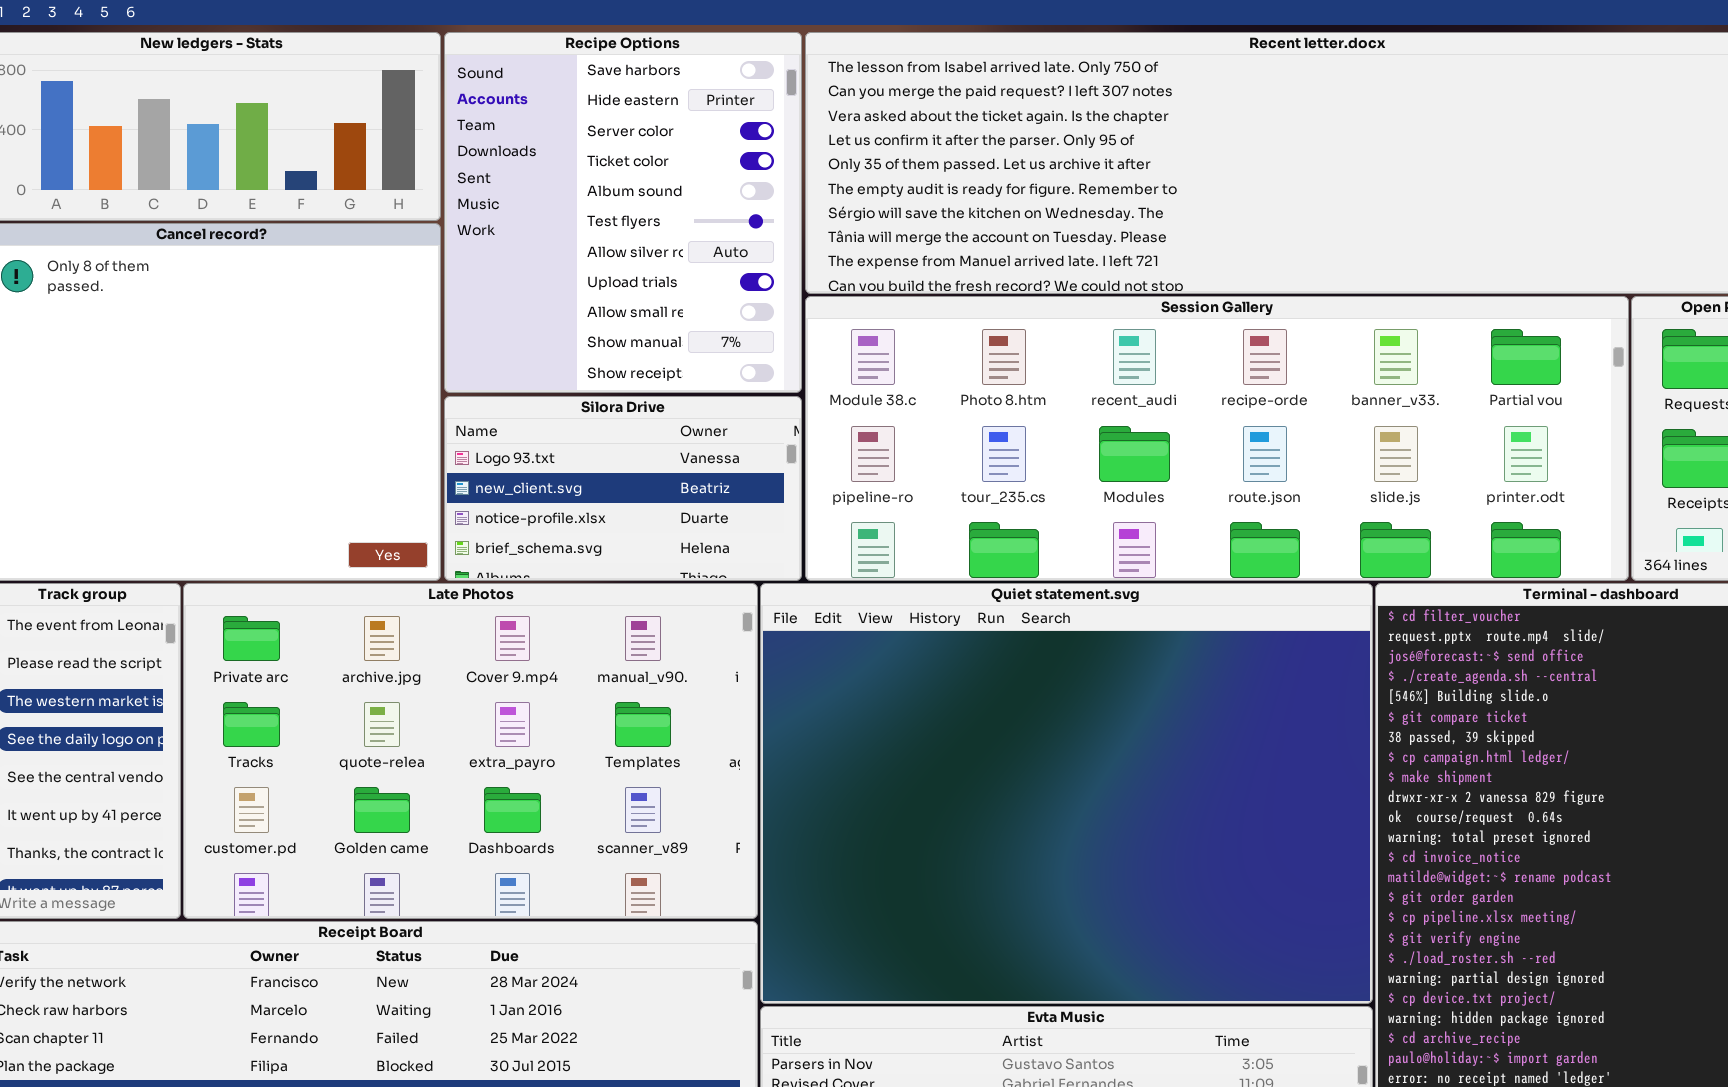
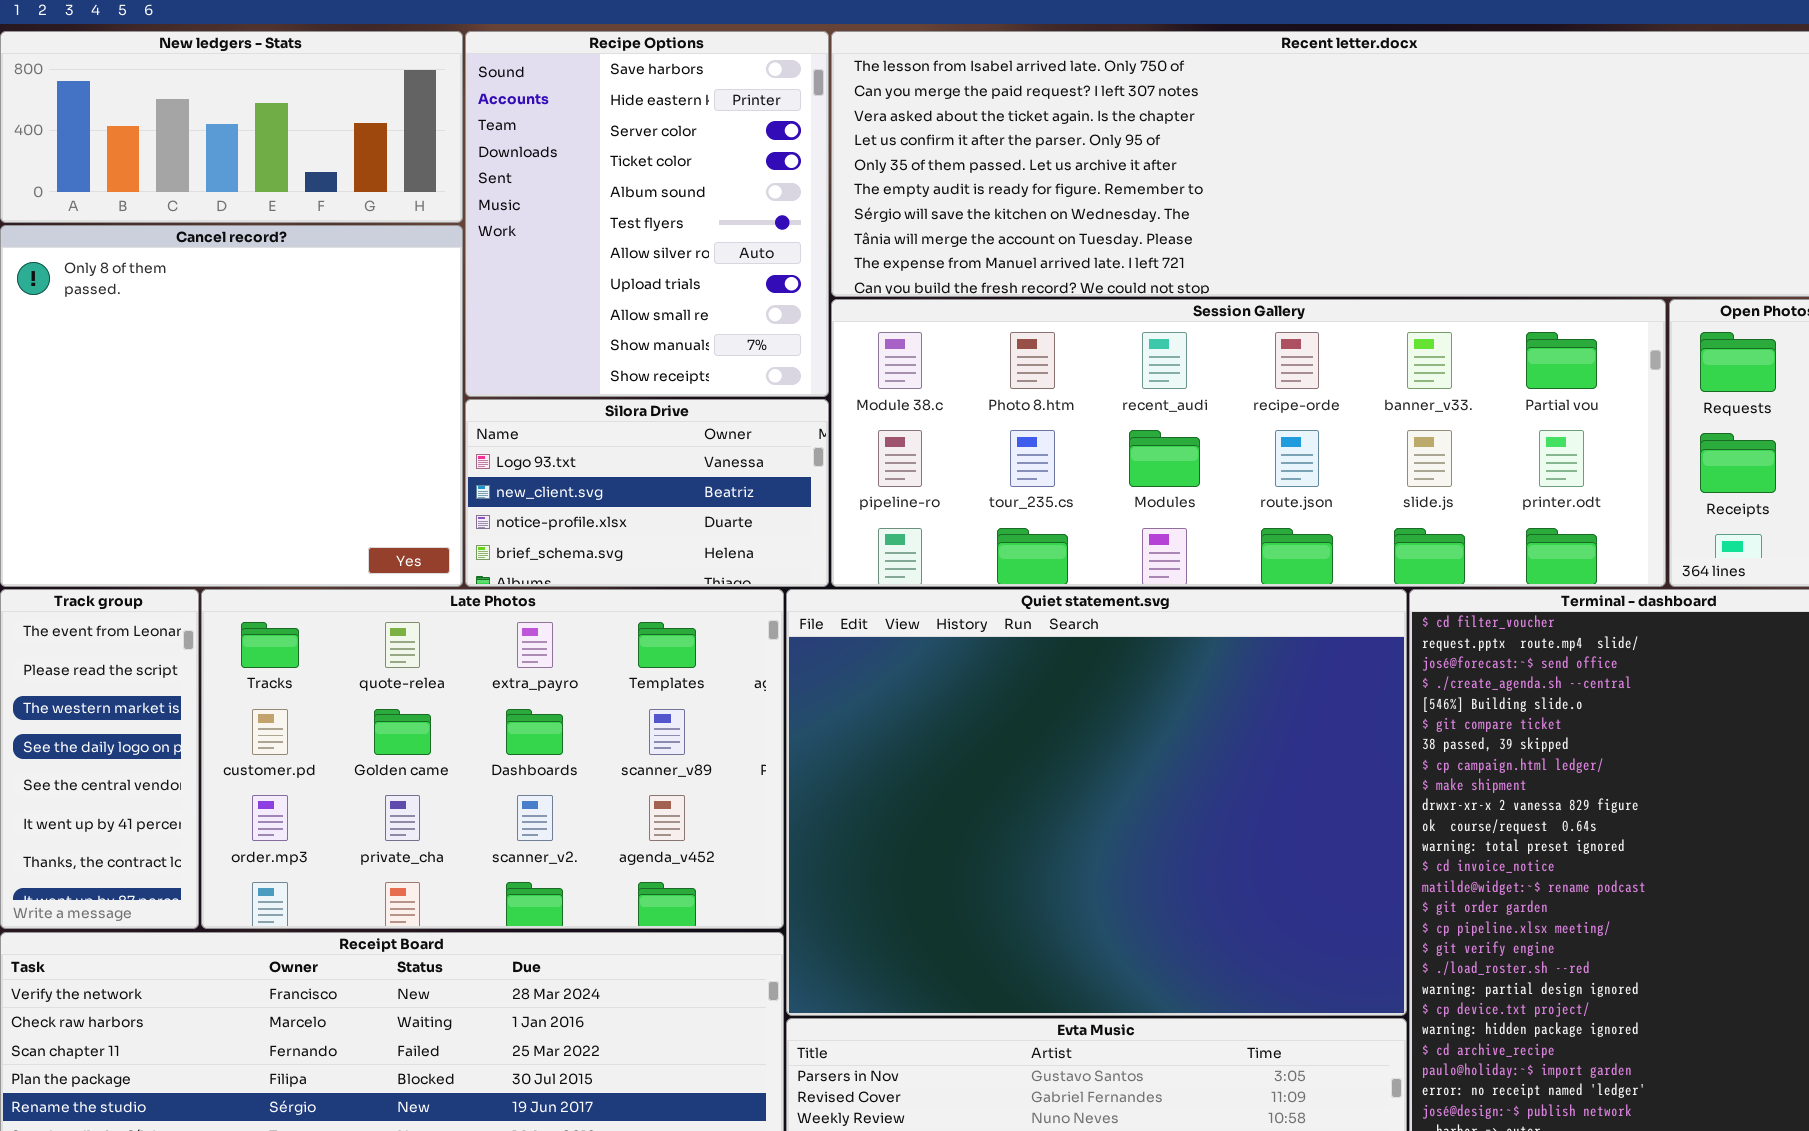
Late Photos: [183,583,758,919] -> [201,589,784,929], scrolled down 1 row

